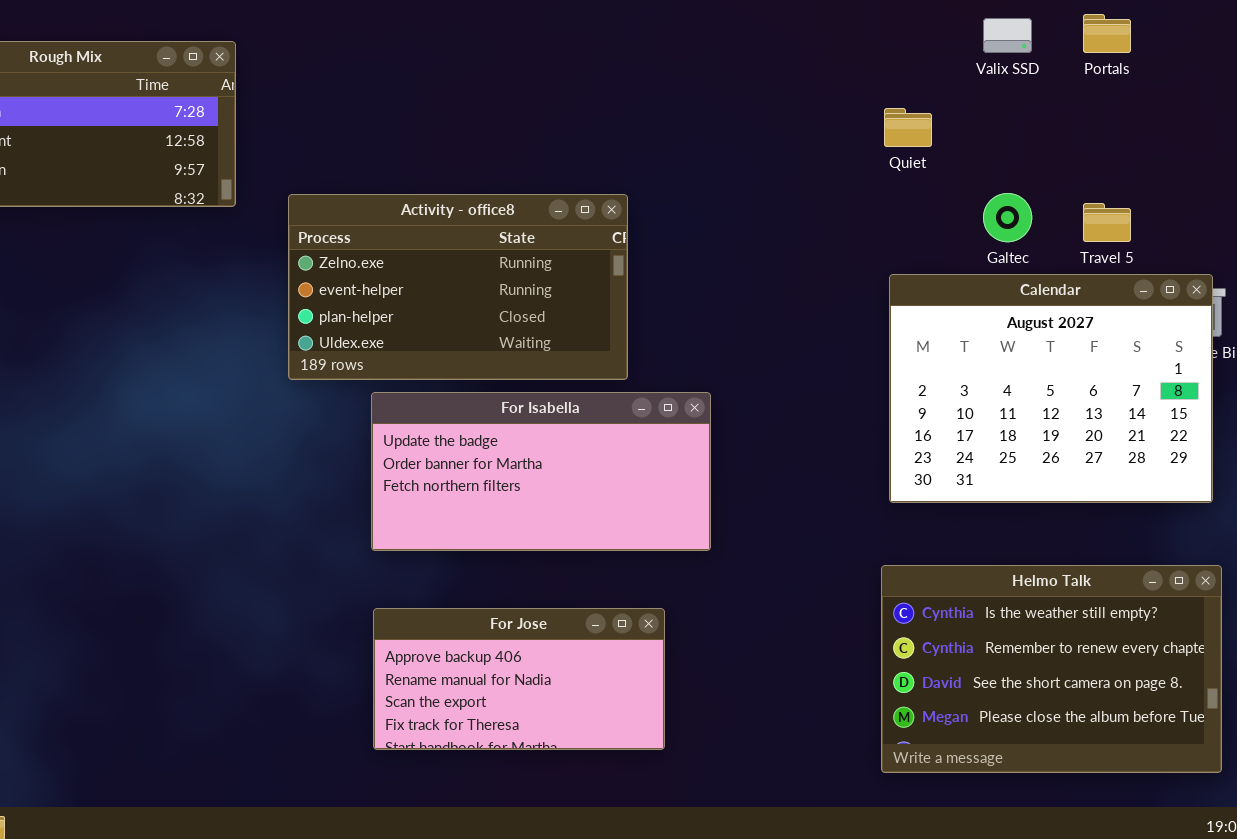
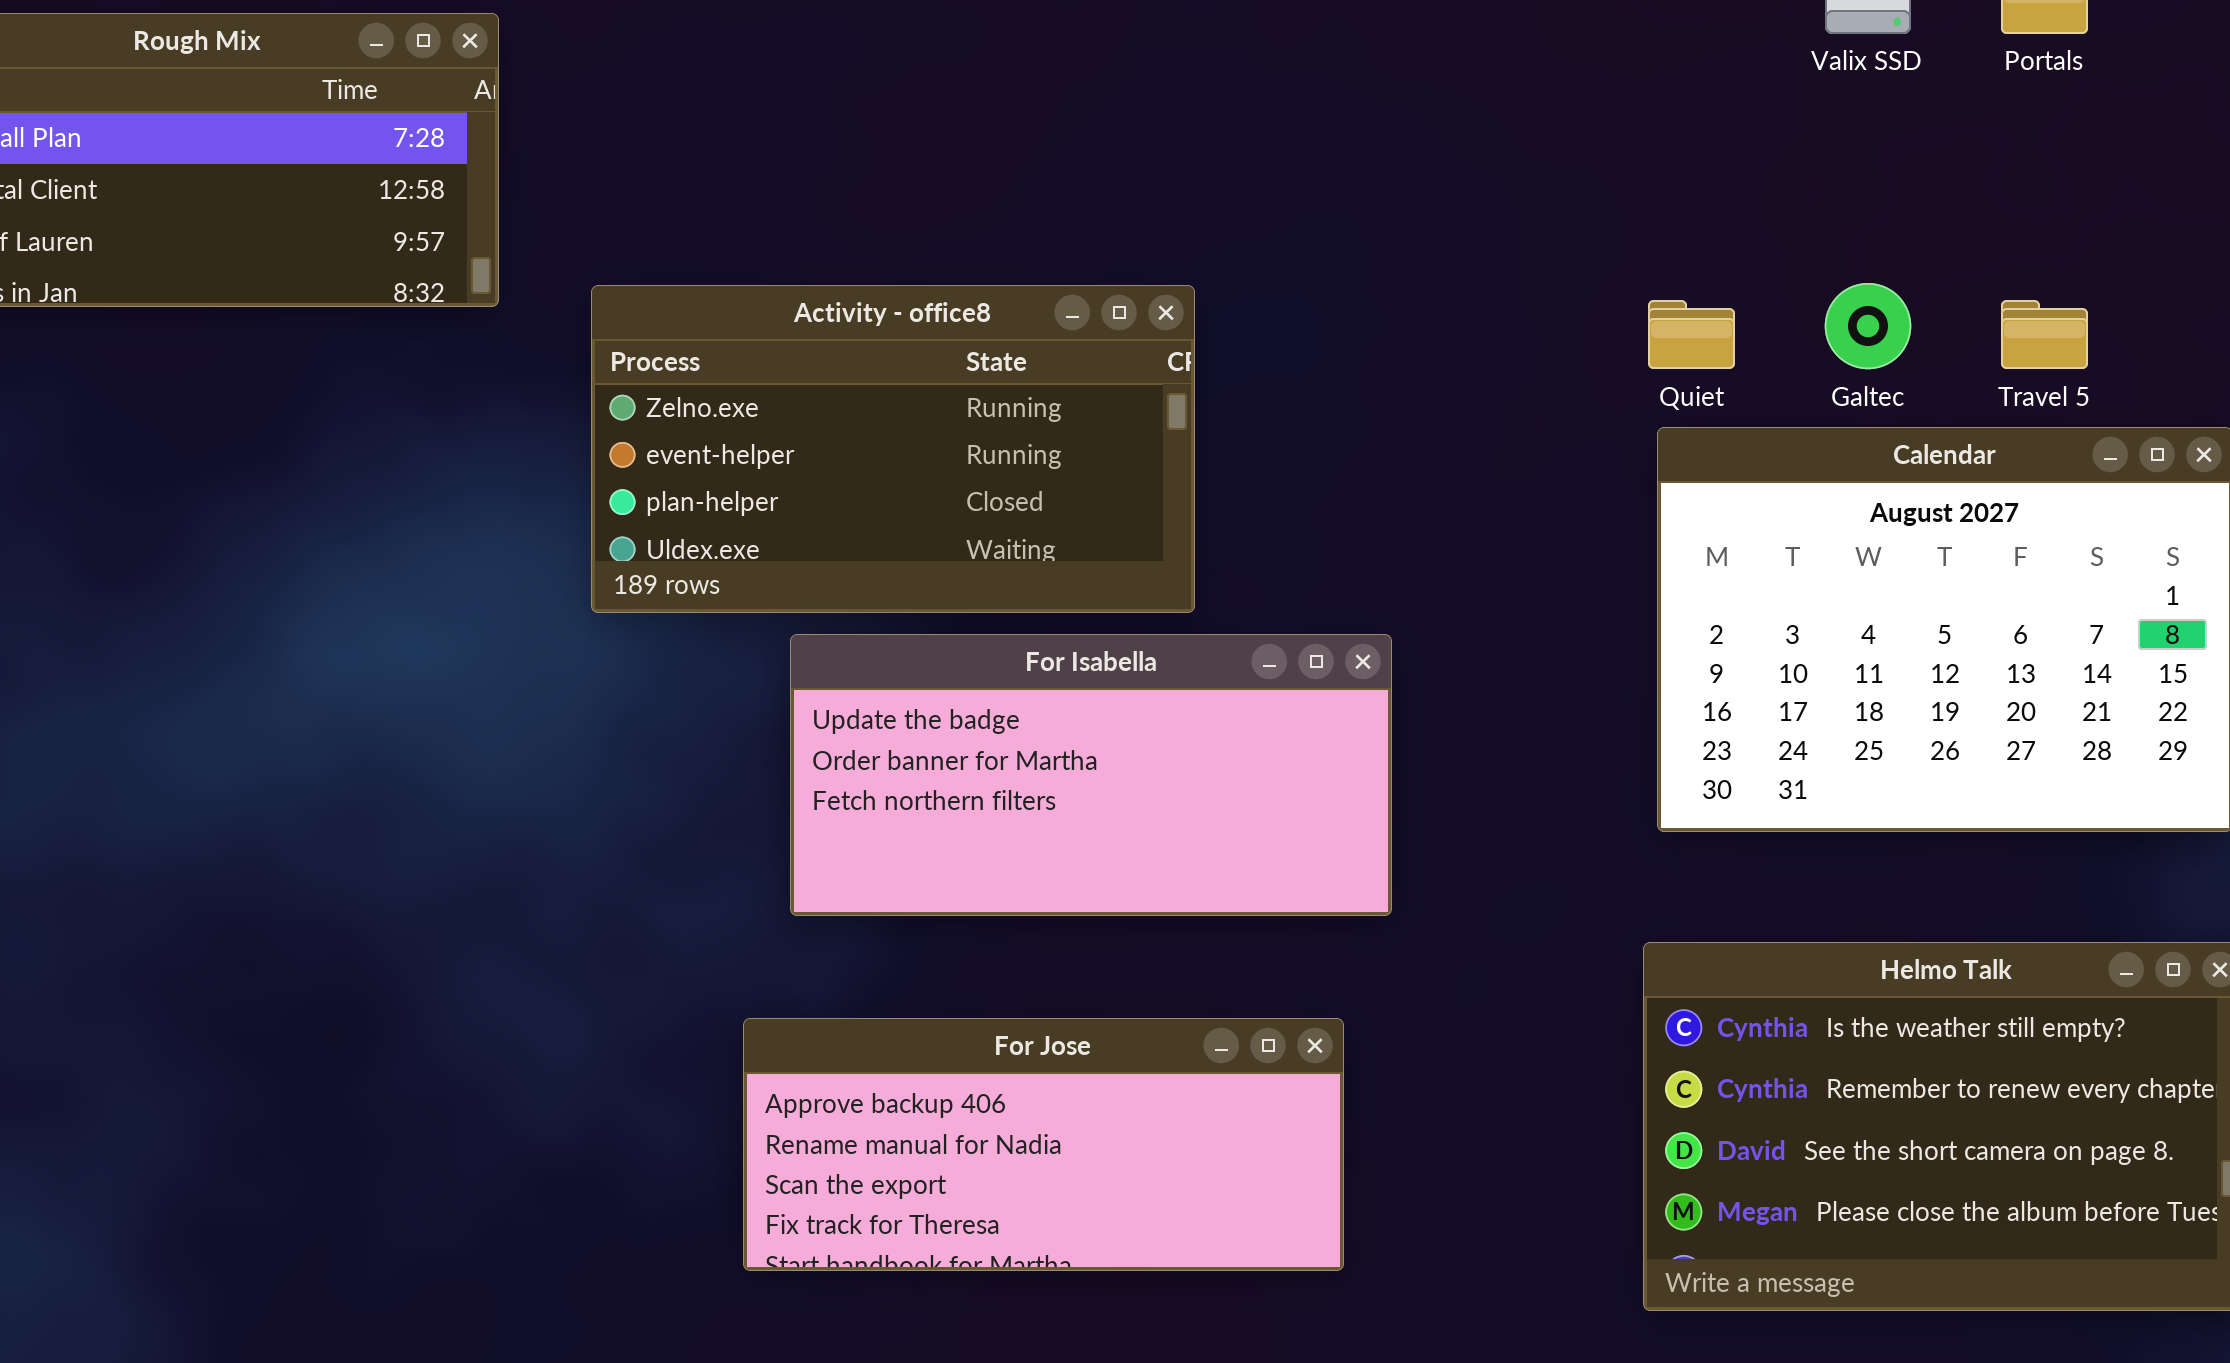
Quiet: [884,108,932,147] -> [1648,300,1735,369], moved
For Isabella: [371,392,711,551] -> [790,634,1392,916], moved
For Jose: [373,608,665,750] -> [743,1018,1344,1271], resized

